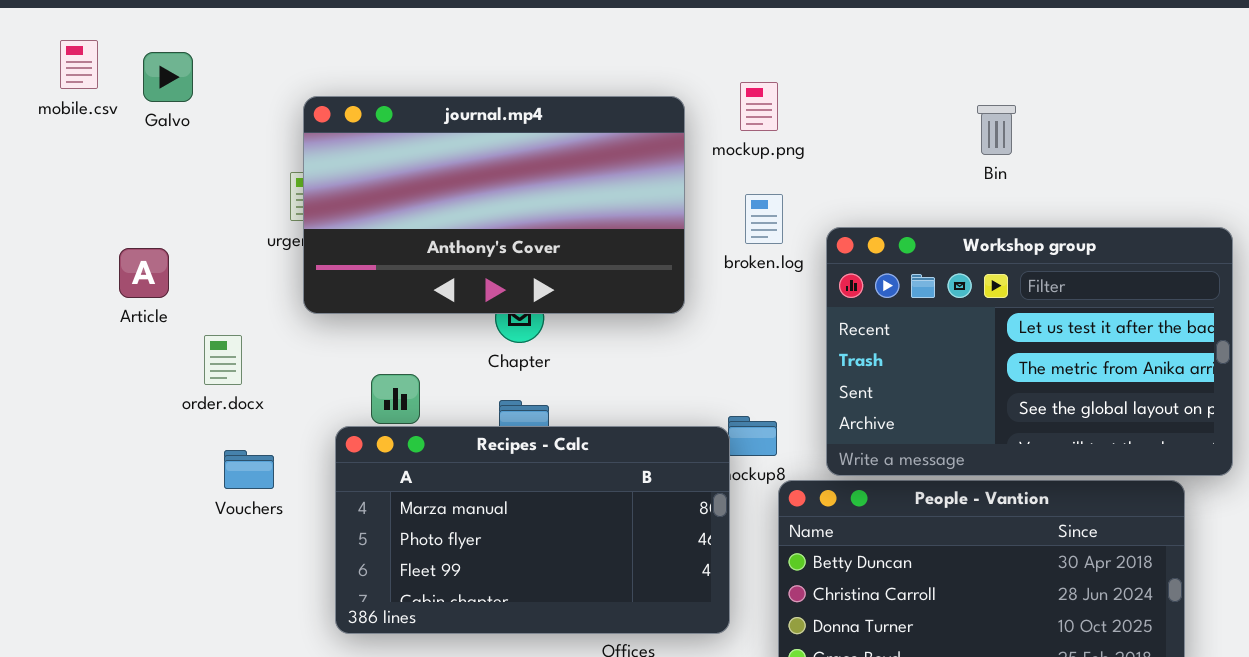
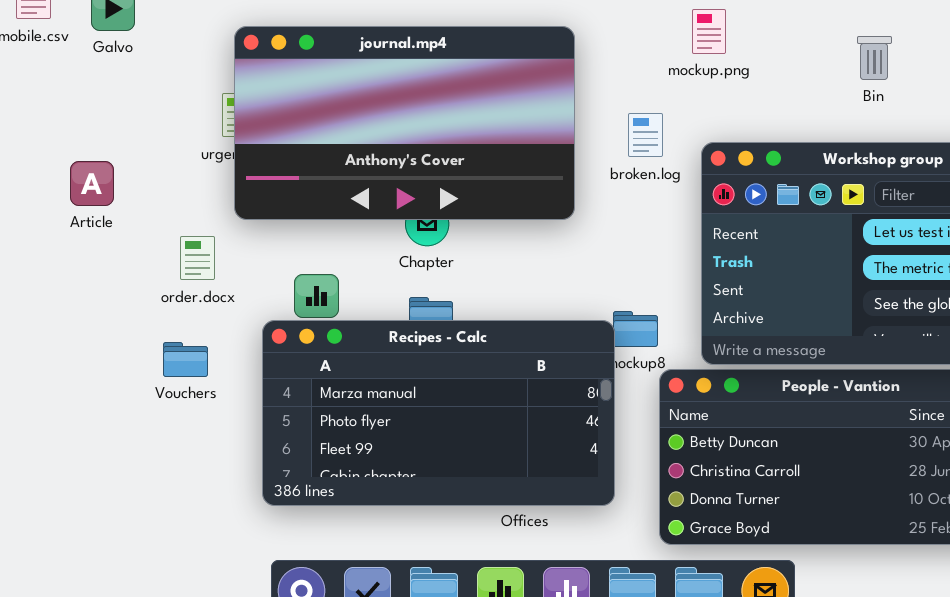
mockup.png: [740,82,778,131] -> [692,9,726,54], moved
Bin: [977,105,1016,155] -> [857,36,892,80], moved
order.docx: [204,335,242,385] -> [180,236,215,280], moved

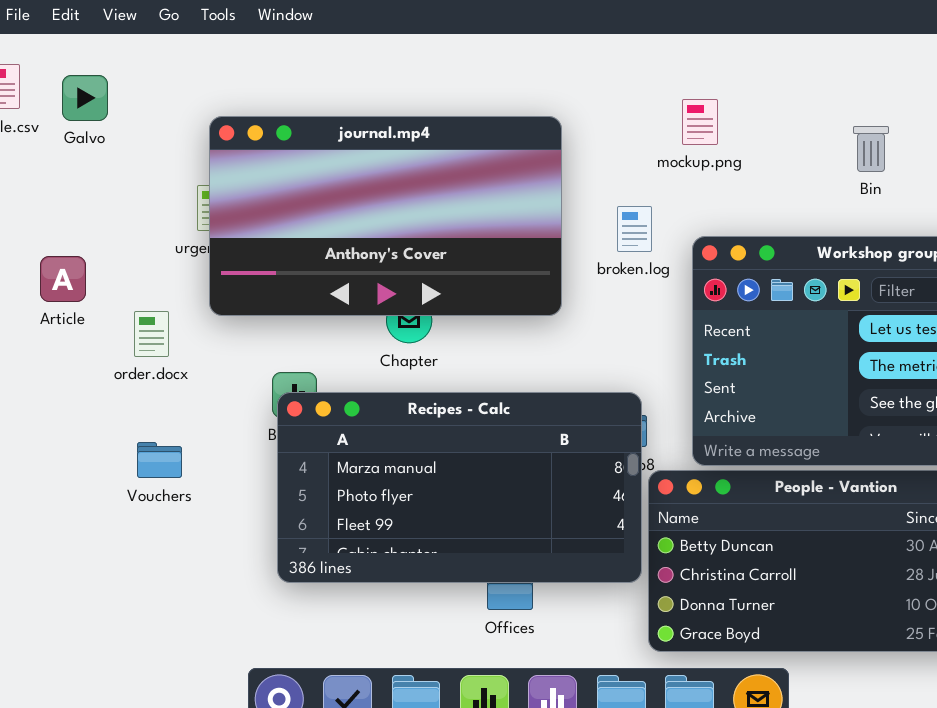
order.docx: [180,236,215,280] -> [134,311,169,357], moved
Recipes - Calc: [262,320,615,506] -> [277,392,642,583], moved

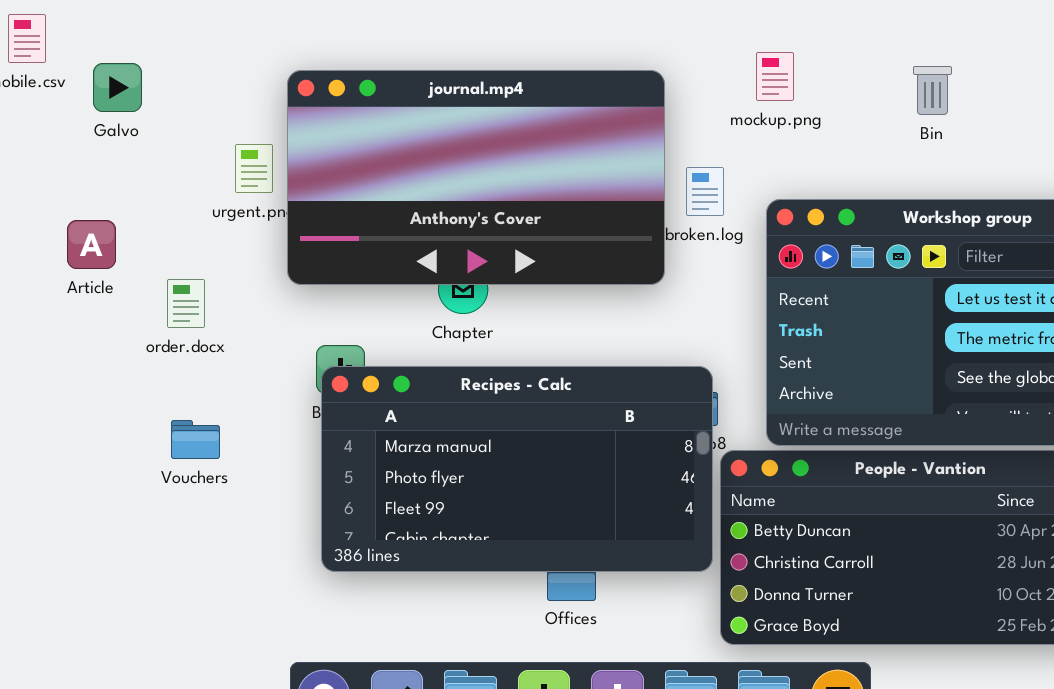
Galvo: [62,75,108,121] -> [93,63,142,112], moved
journal.mp4: [209,116,562,316] -> [287,70,665,285], moved
Bin: [853,126,889,172] -> [913,66,952,115], moved

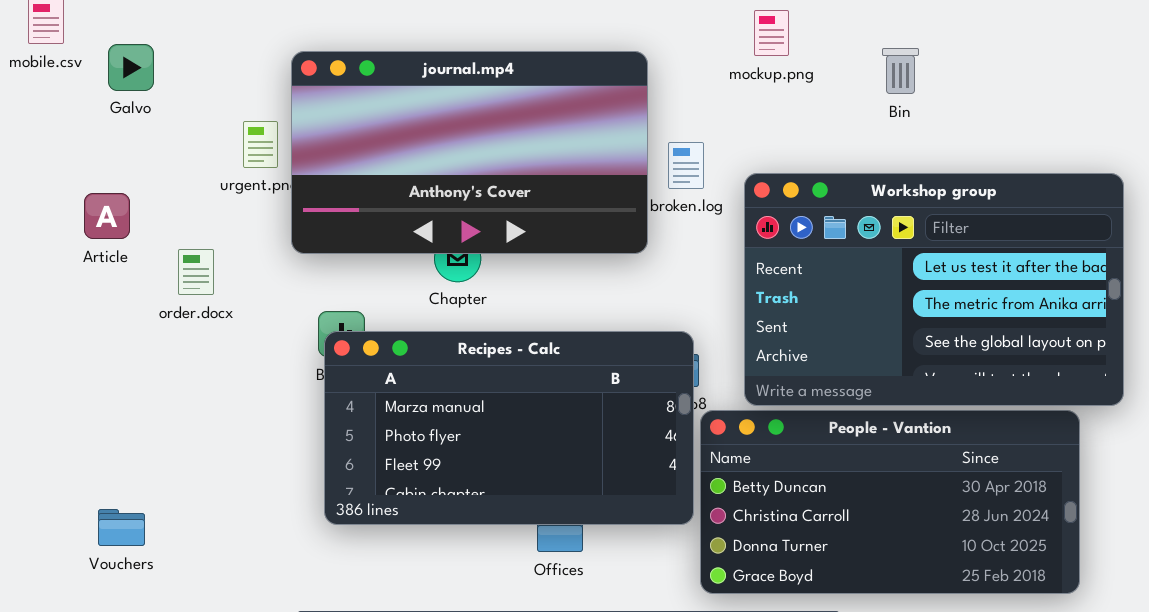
mockup.png: [756,52,794,101] -> [754,10,789,56], moved
Vouchers: [171,420,220,459] -> [98,509,145,546], moved

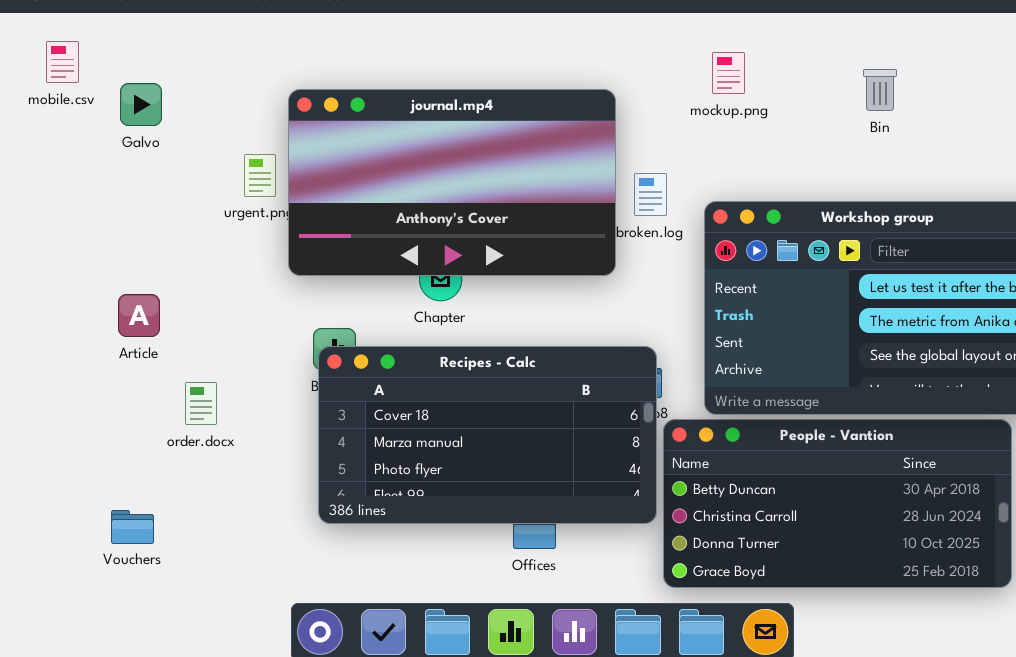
Bin: [882,48,919,94] -> [863,69,897,111], moved
Article: [84,193,130,239] -> [118,294,160,337], moved
order.docx: [178,249,214,295] -> [185,382,217,425], moved
Recipes - Calc: [324,331,694,525] -> [318,346,657,524], scrolled up 1 row

